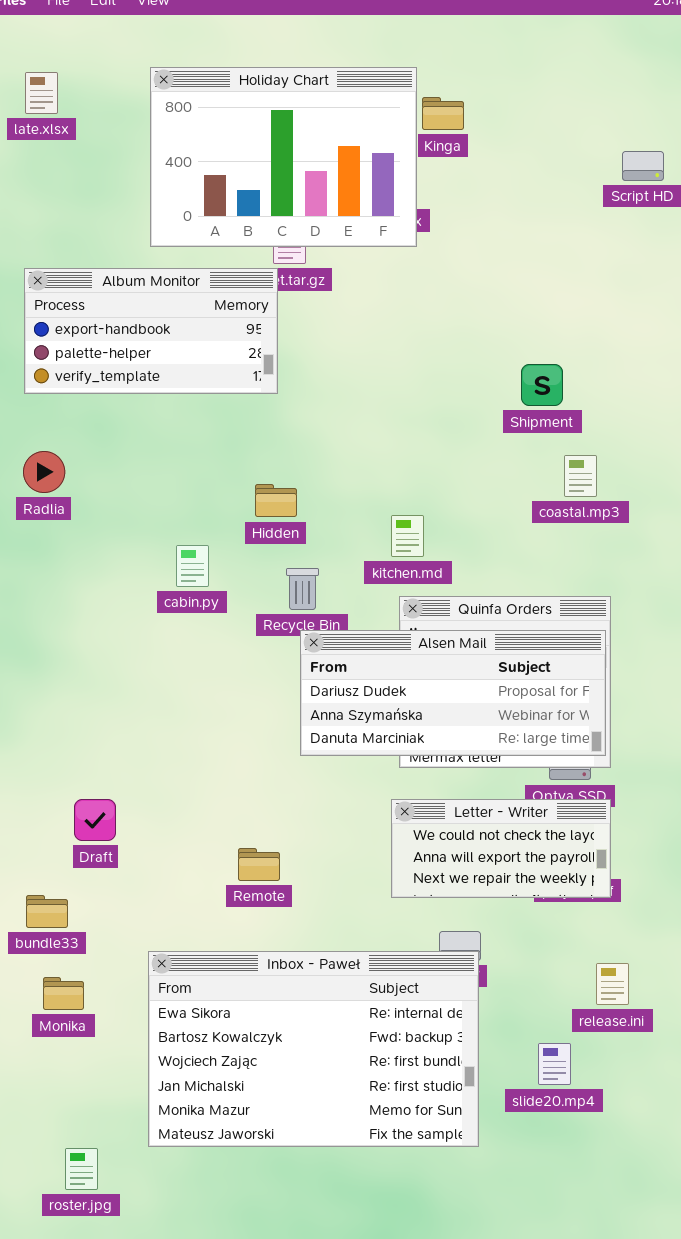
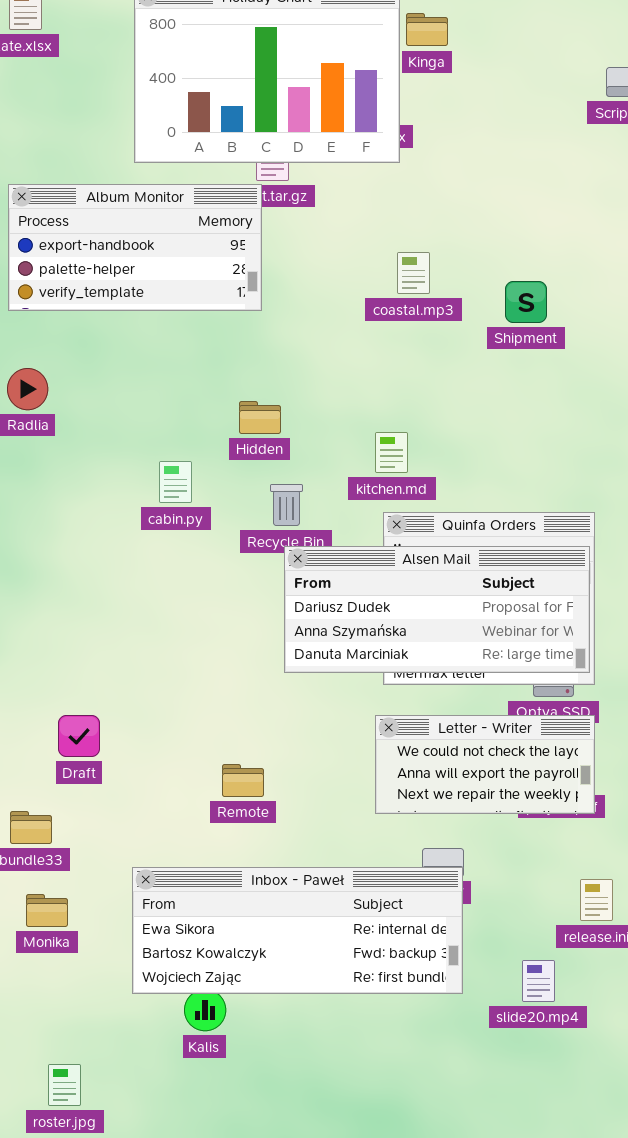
coastal.mp3: [564,455,597,497] -> [397,252,430,294], moved
Inbox - Paweł: [148,951,479,1147] -> [132,867,463,994], resized

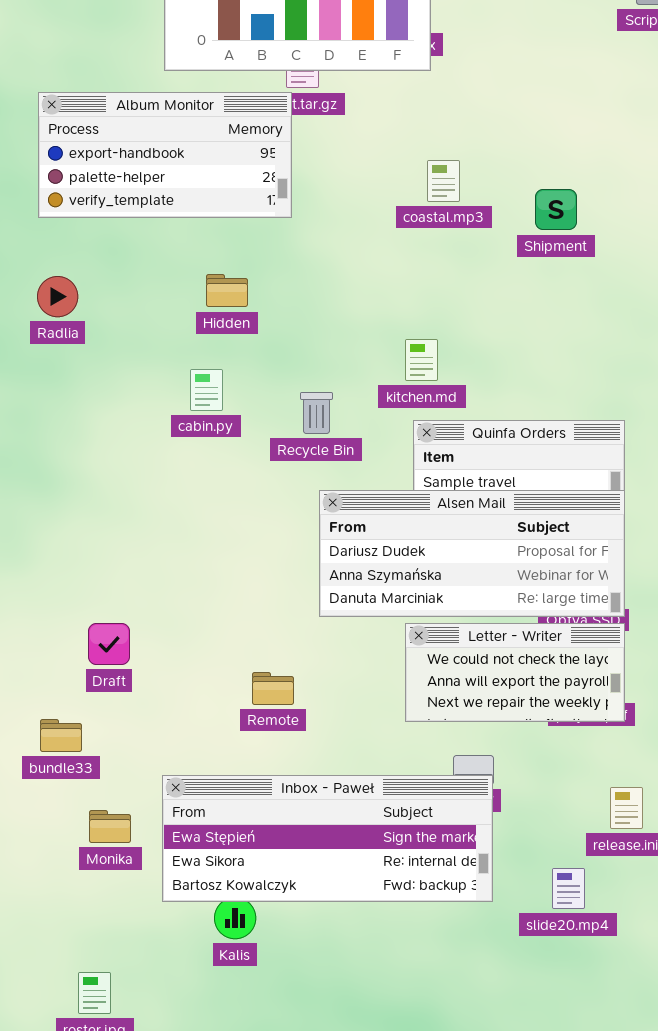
Hidden: [239,401,281,434] -> [206,274,248,307], moved
Alsen Mail: [284,546,590,673] -> [319,490,625,617], moved
Inbox - Paweł: [132,867,463,994] -> [162,775,493,902], scrolled up 1 row
Monika: [26,894,68,927] -> [89,810,131,843], moved

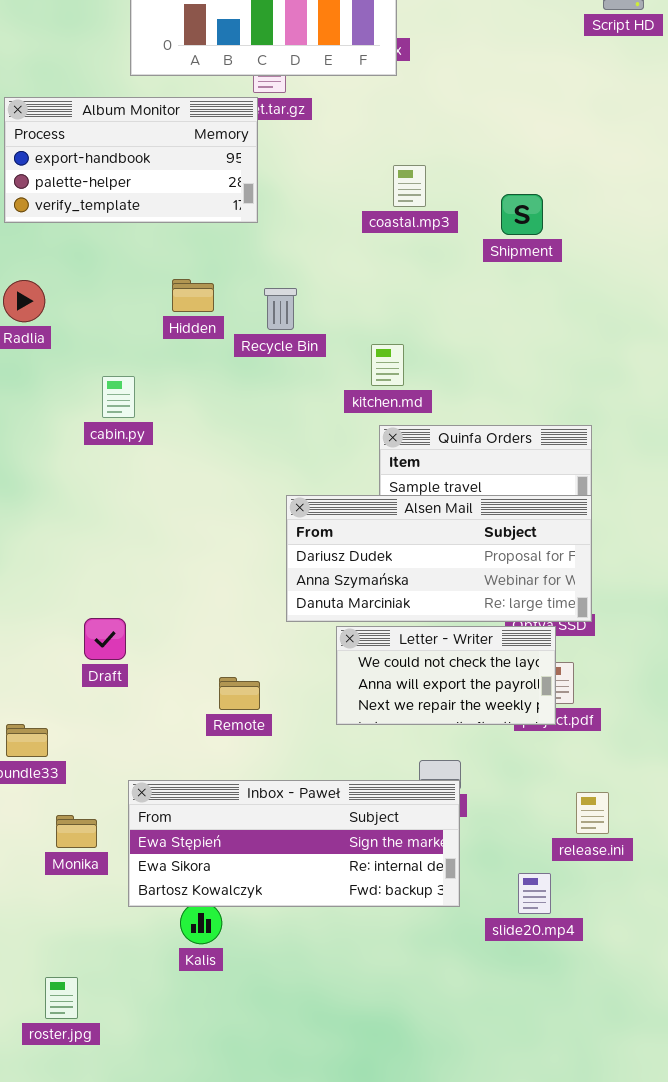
cabin.py: [190,369,223,411] -> [102,376,135,418], moved
Recycle Bin: [300,392,333,434] -> [264,288,297,330], moved
Draft: [88,623,130,665] -> [84,618,126,660], moved
Letter - Writer: [405,623,625,722] -> [336,626,556,725], moved

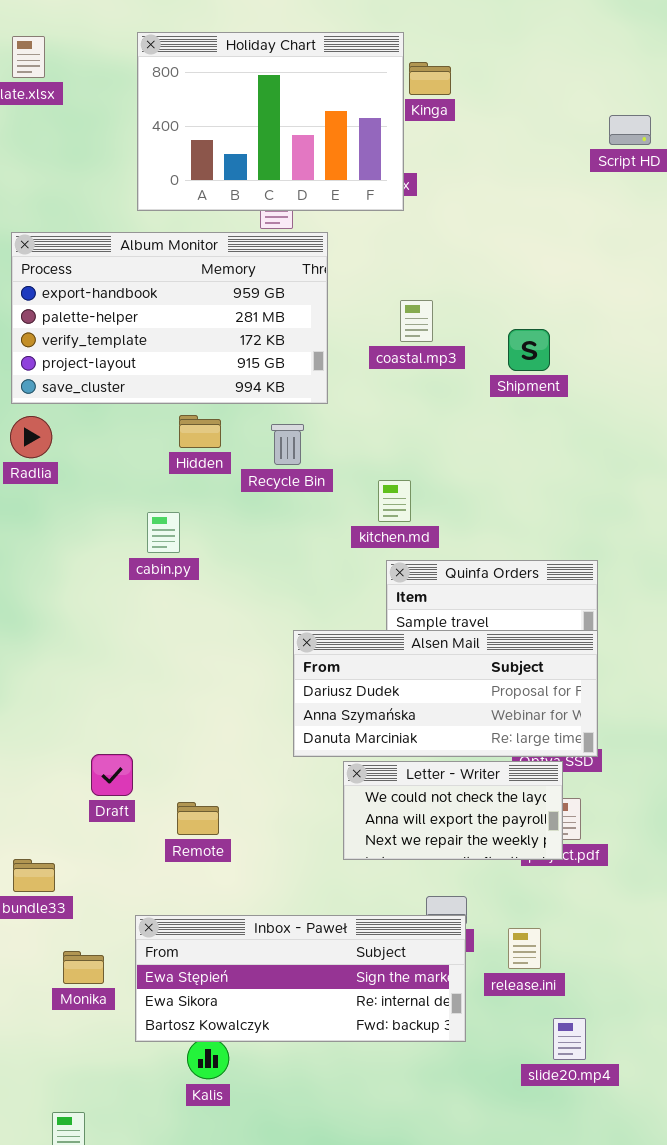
Album Monitor: [4,97,258,223] -> [11,232,328,404], resized
cabin.py: [102,376,135,418] -> [147,512,180,553], moved
Remote: [219,677,260,710] -> [177,802,219,835], moved
release.ini: [576,792,609,834] -> [508,928,541,969], moved
slide20.mp4: [518,873,551,914] -> [553,1018,586,1060], moved

